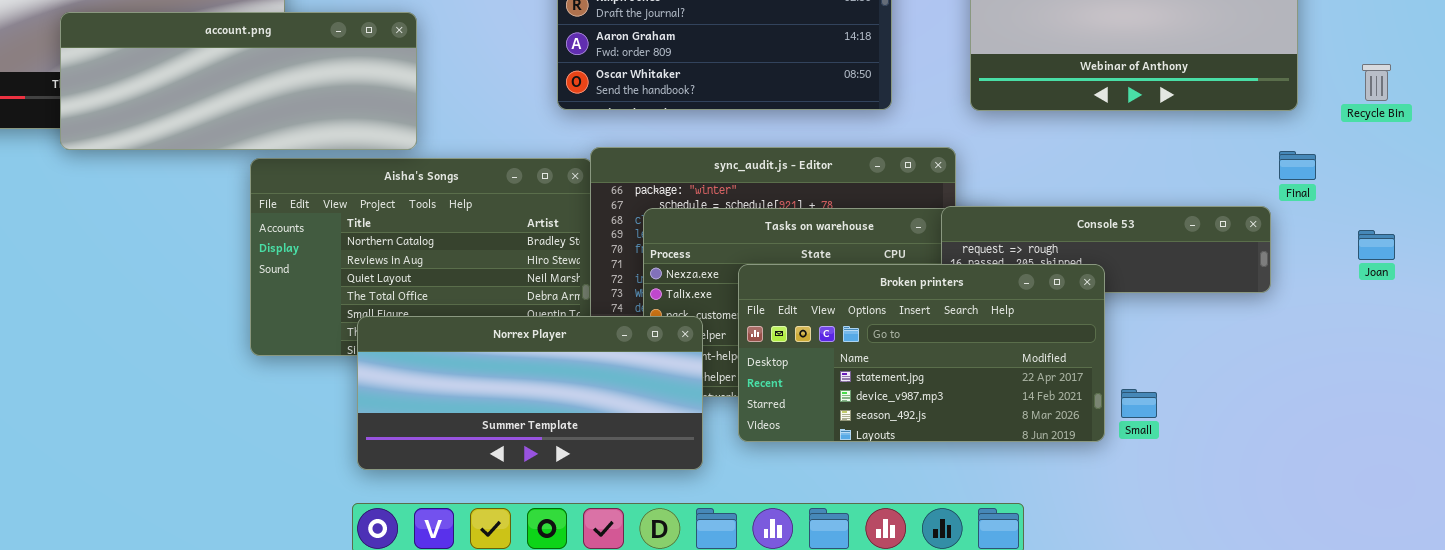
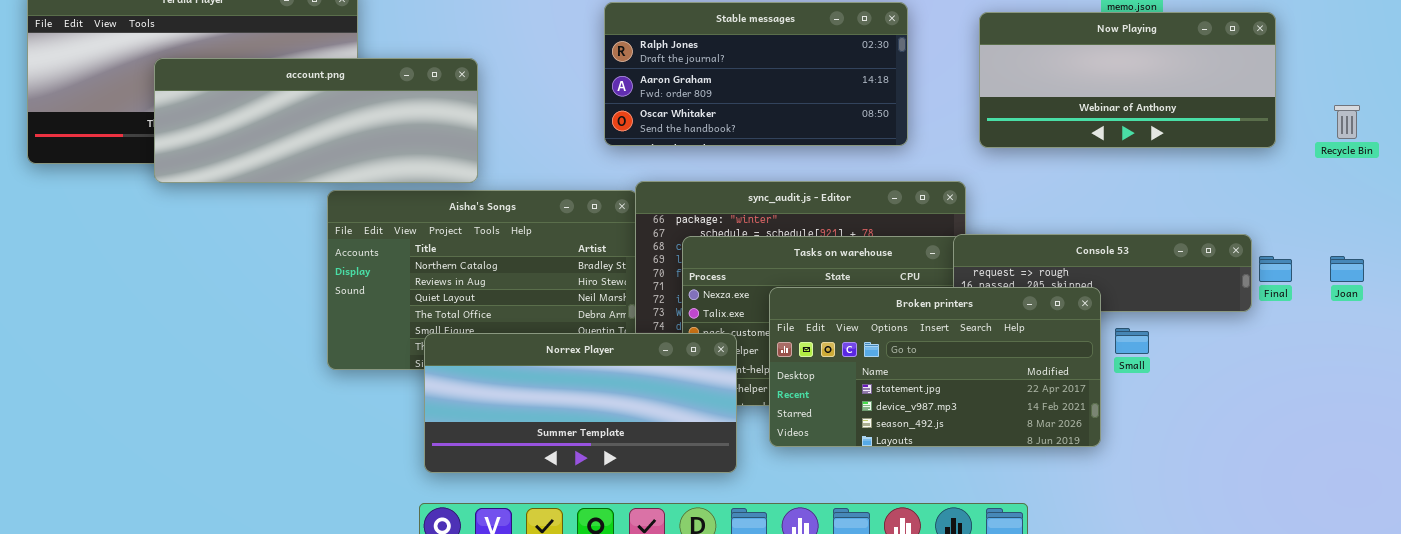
Final: [1279,151,1316,180] -> [1259,256,1292,282], moved
Small: [1121,389,1157,418] -> [1115,328,1149,354], moved

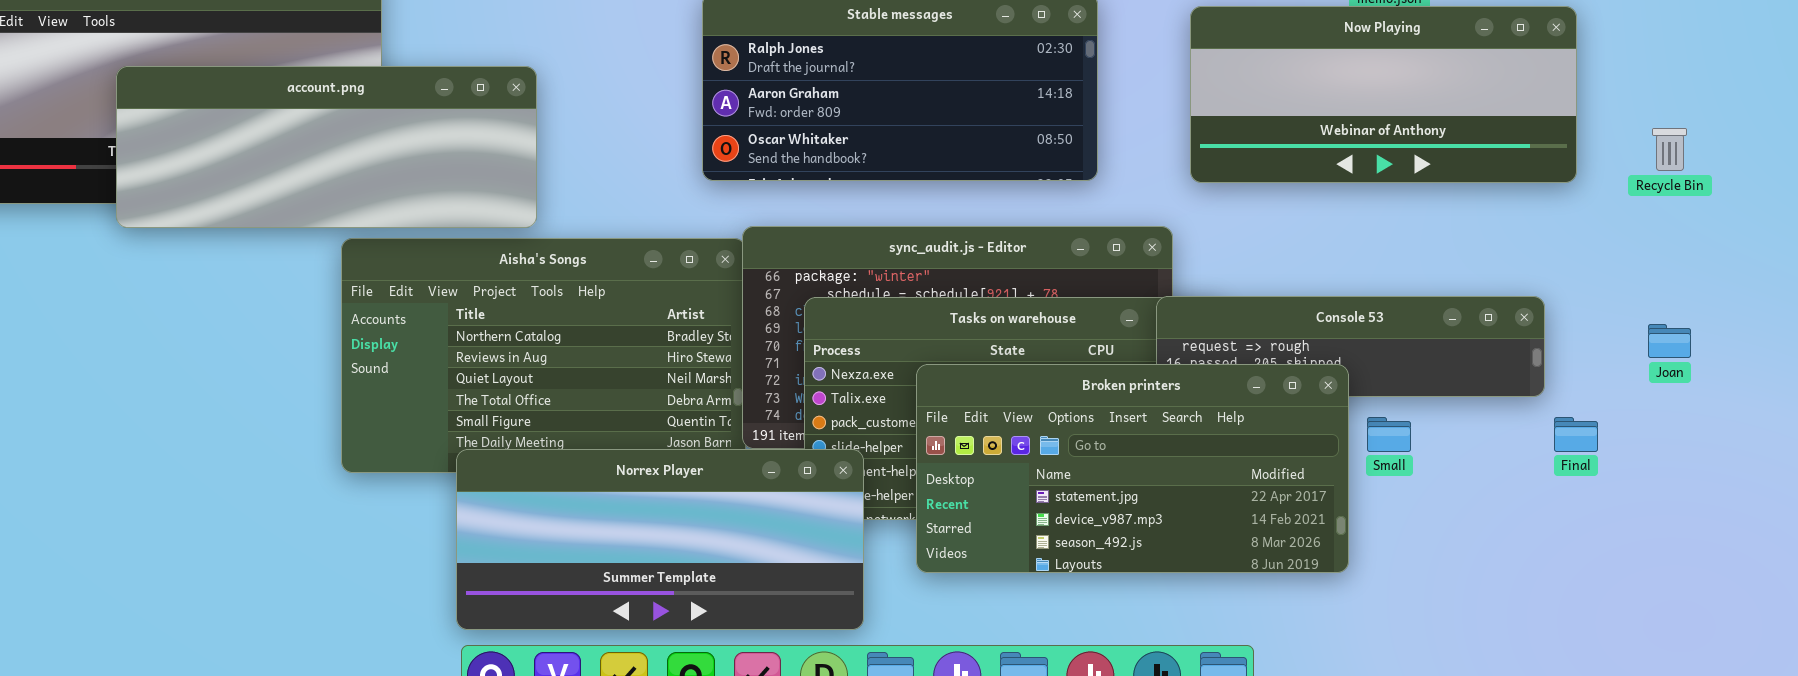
Final: [1259,256,1292,282] -> [1554,417,1598,452], moved
Norrex Player: [424,333,737,473] -> [456,449,864,630], moved

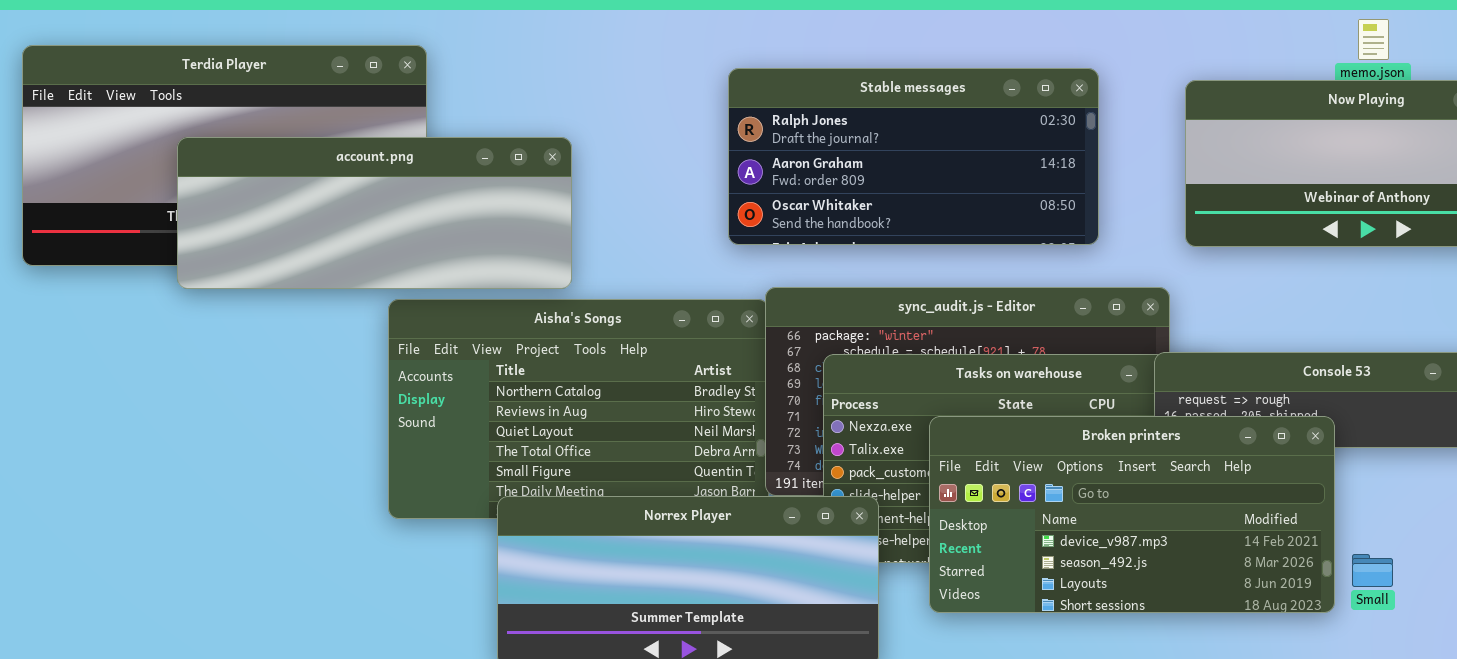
Broken printers: [916,364,1349,573] -> [929,416,1335,613], scrolled down 1 row
Small: [1367,417,1411,452] -> [1352,554,1393,587], moved

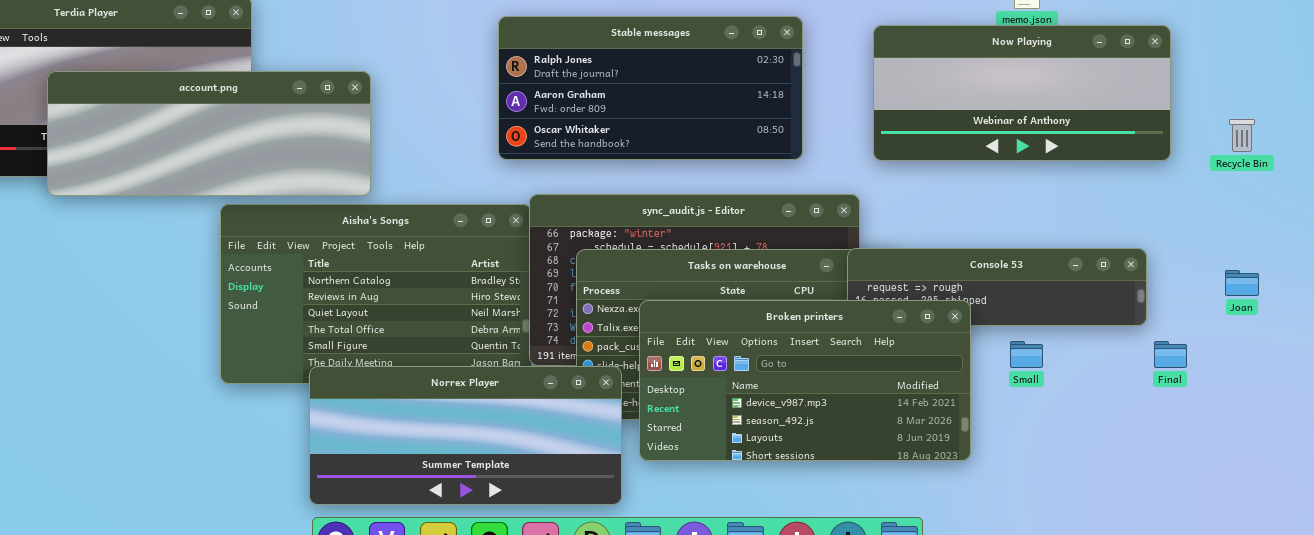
Broken printers: [929,416,1335,613] -> [639,300,971,461], moved
Small: [1352,554,1393,587] -> [1010,341,1043,368], moved

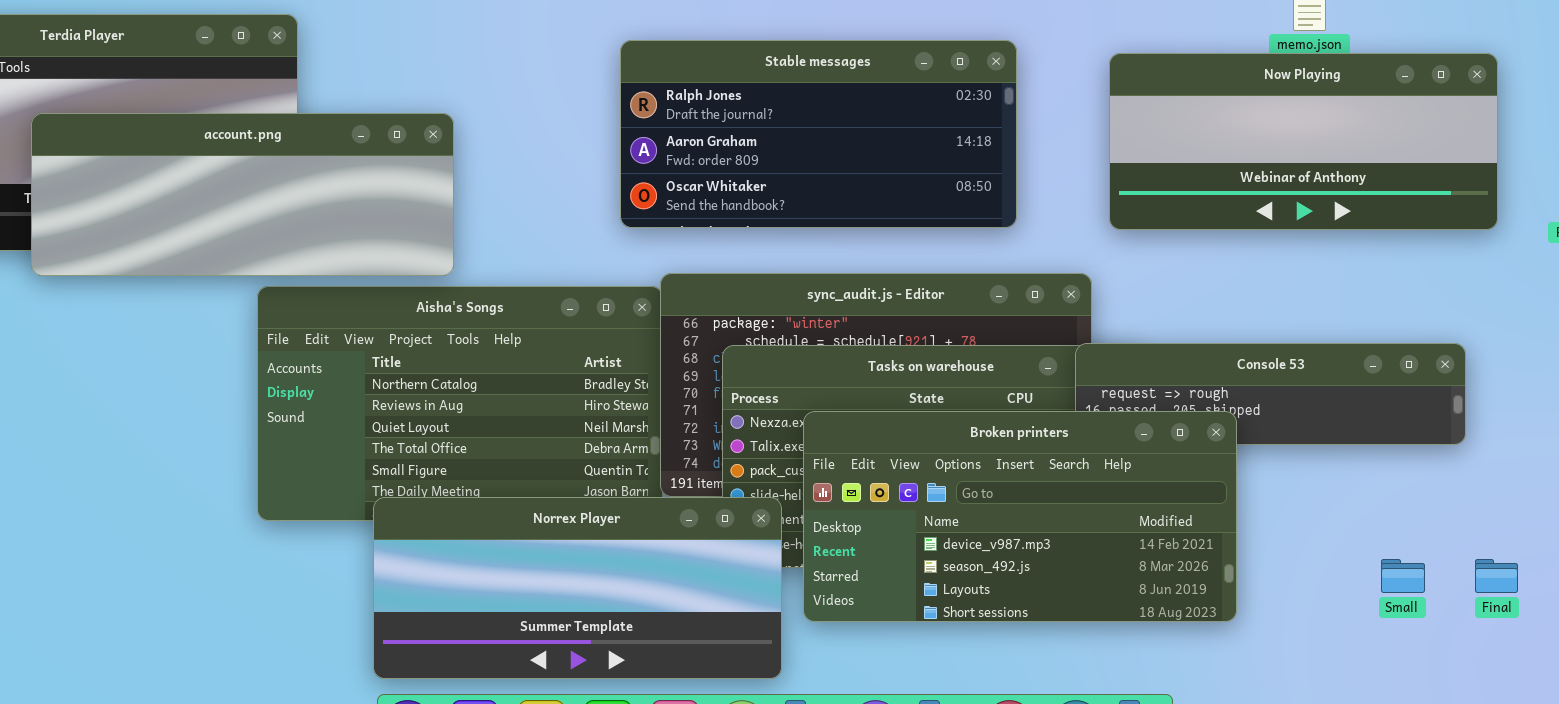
Small: [1010,341,1043,368] -> [1381,559,1425,593], moved
Final: [1154,341,1187,368] -> [1475,559,1518,593], moved

